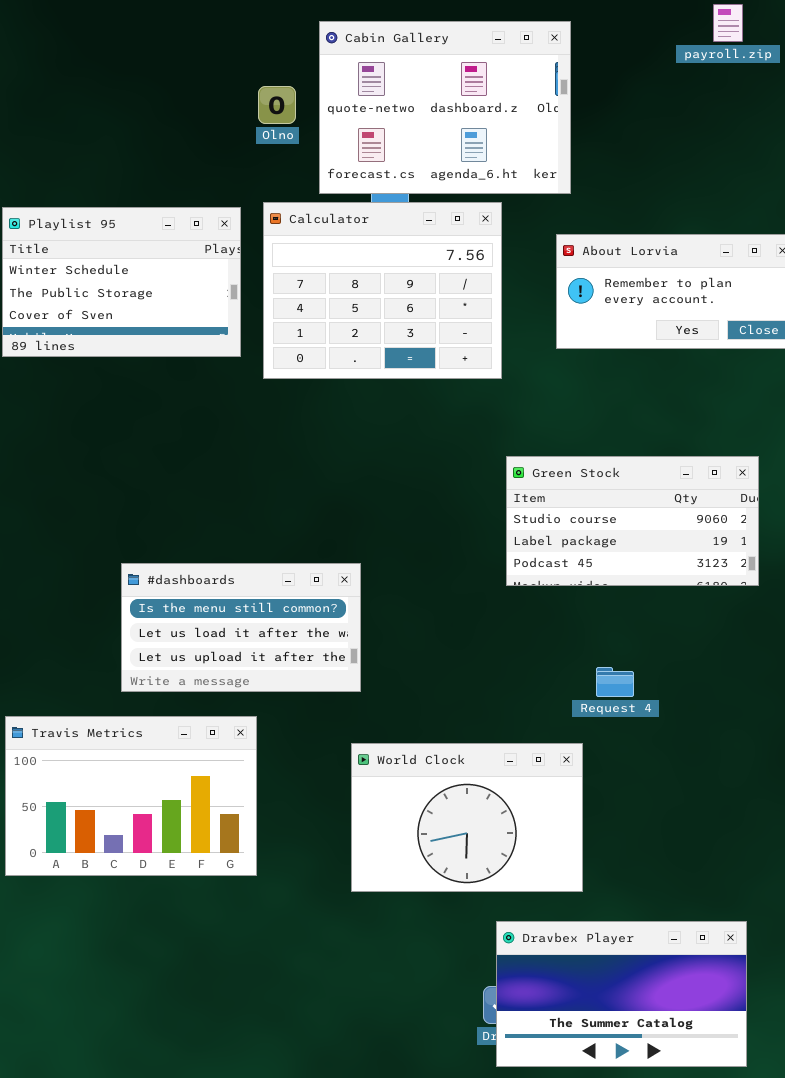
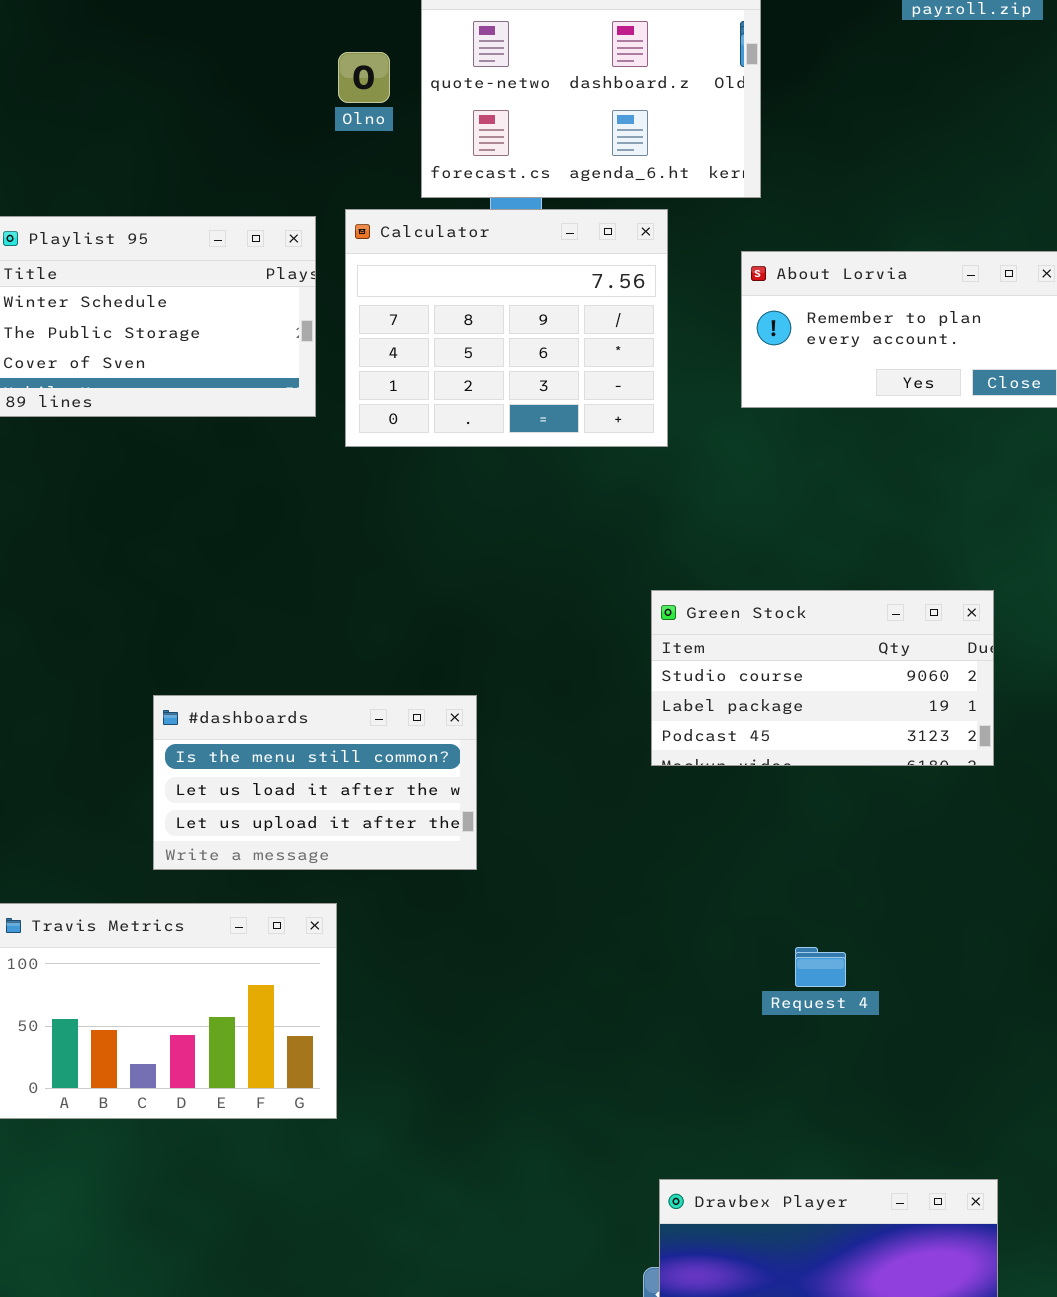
Green Stock: [506,456,759,586] -> [651,590,994,766], moved
Request 4: [596,667,634,697] -> [795,947,846,987], moved
World Clock: [351,743,583,892] -> none, closed

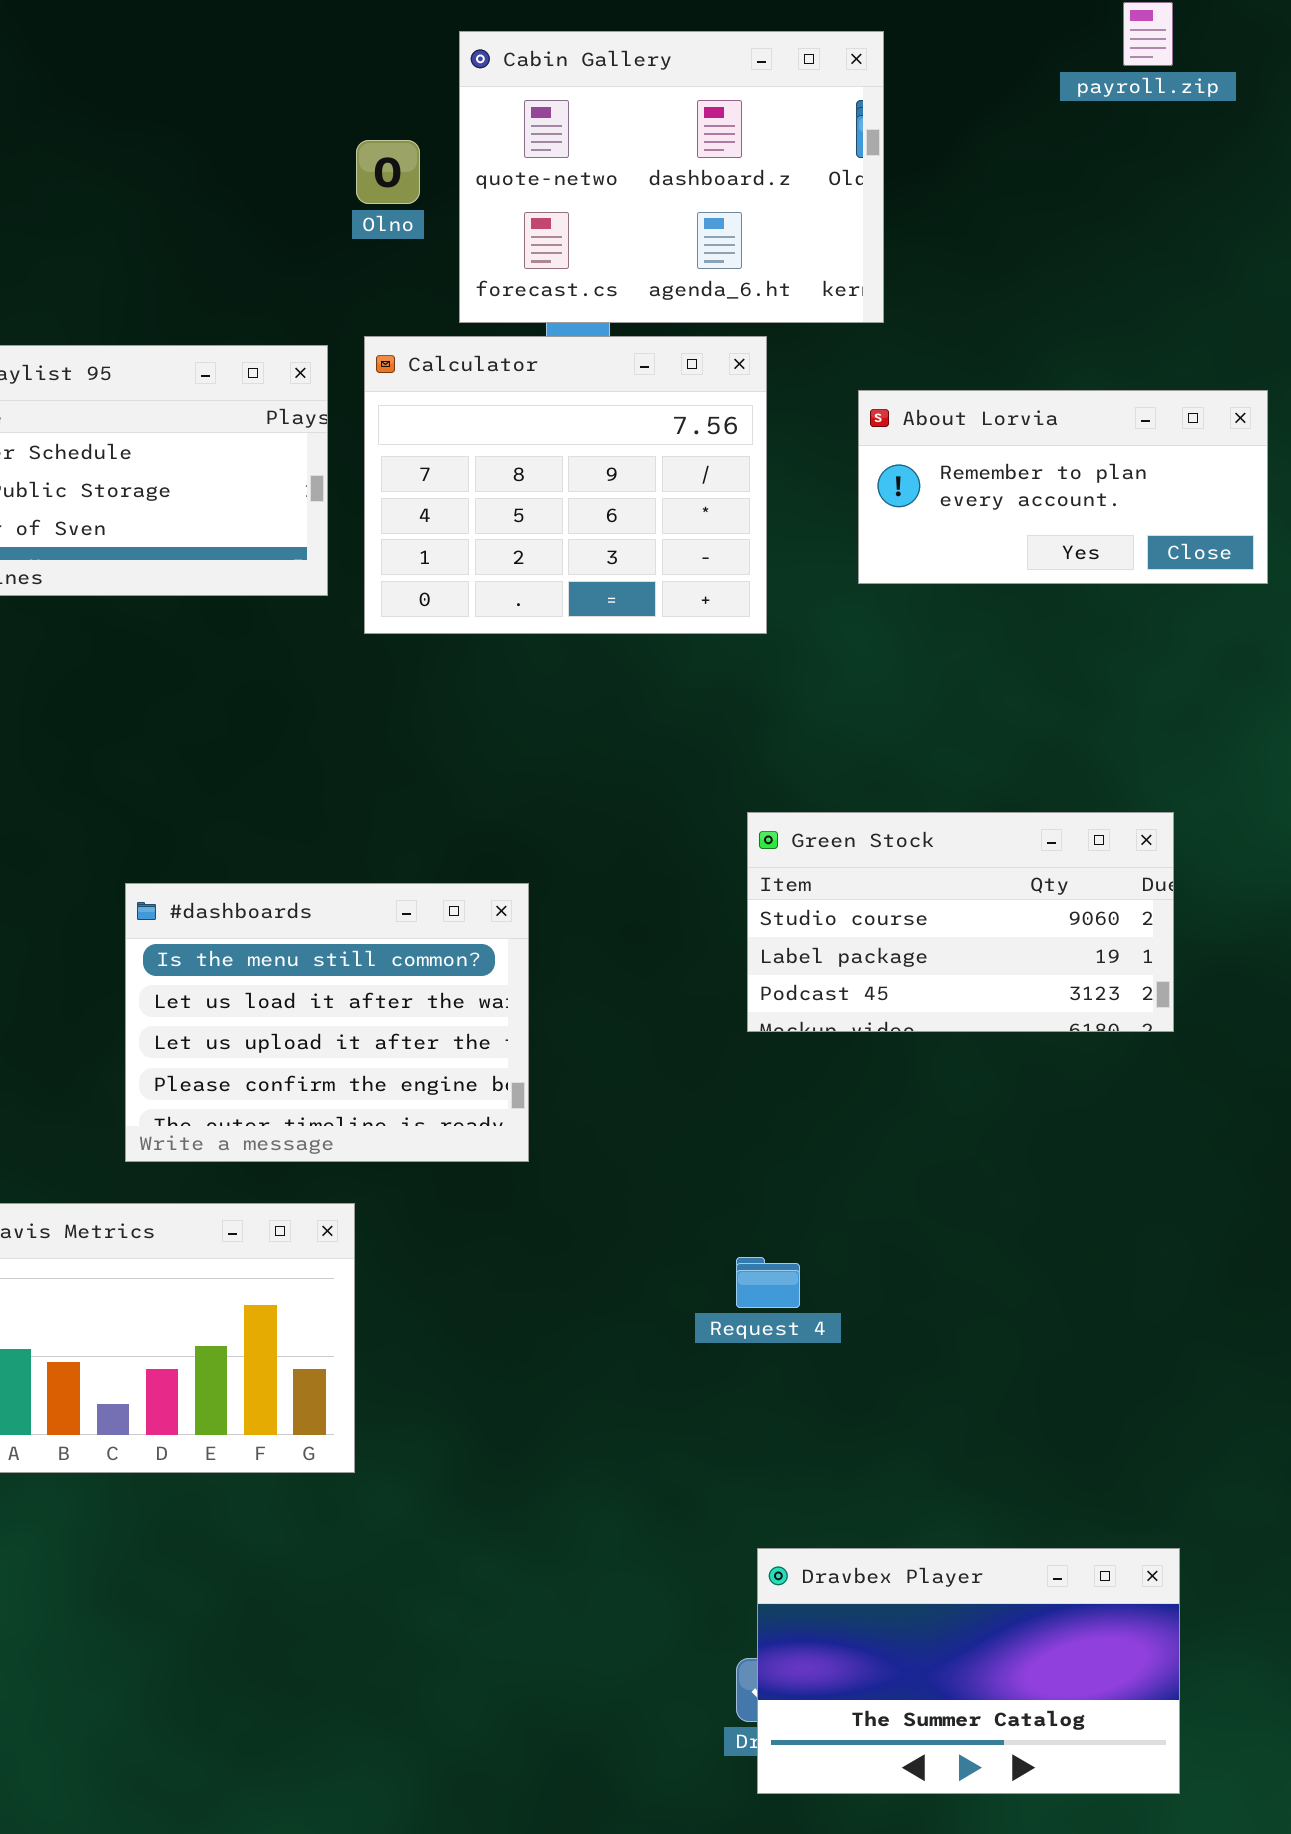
#dashboards: [153,695,477,870] -> [125,883,529,1162], resized
Request 4: [795,947,846,987] -> [736,1257,800,1308], moved

